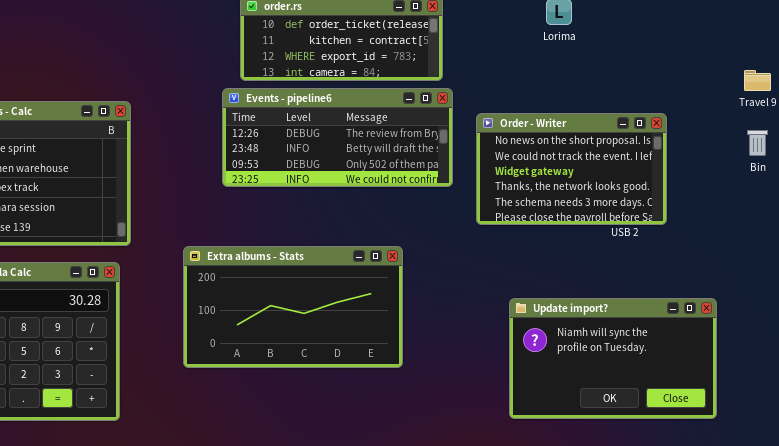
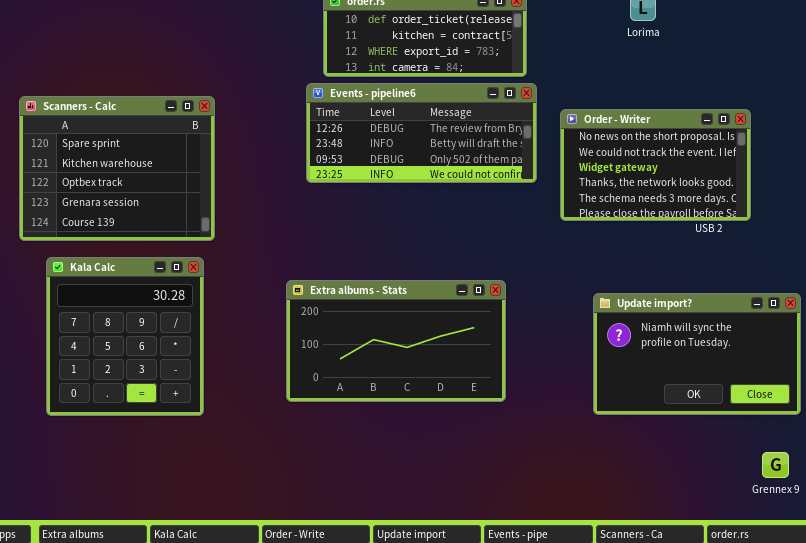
Extra albums - Stats: [183,246,403,368] -> [286,280,506,402], moved

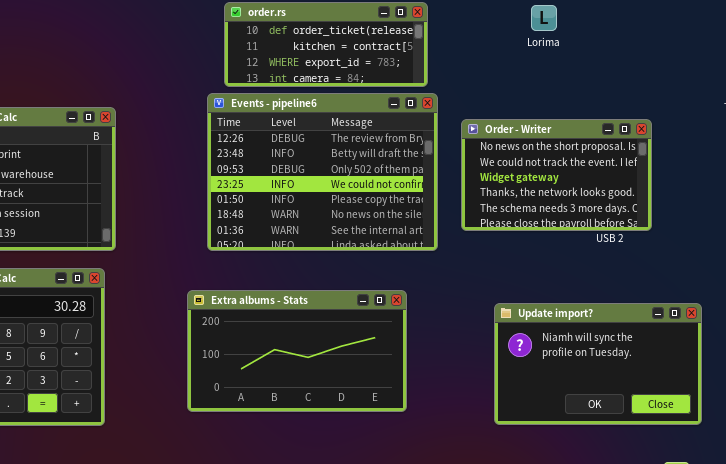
Events - pipeline6: [306,83,537,183] -> [207,93,438,251], resized

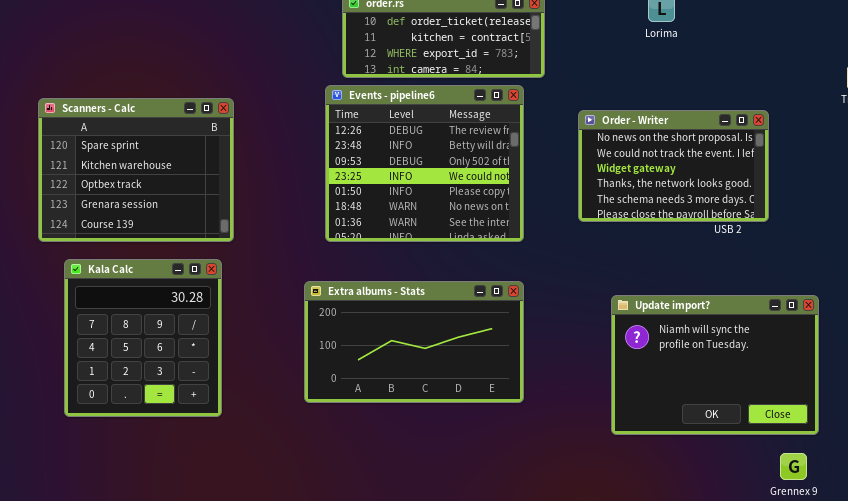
Events - pipeline6: [207,93,438,251] -> [325,85,524,242], resized
Update import?: [494,303,702,425] -> [611,295,819,435], resized

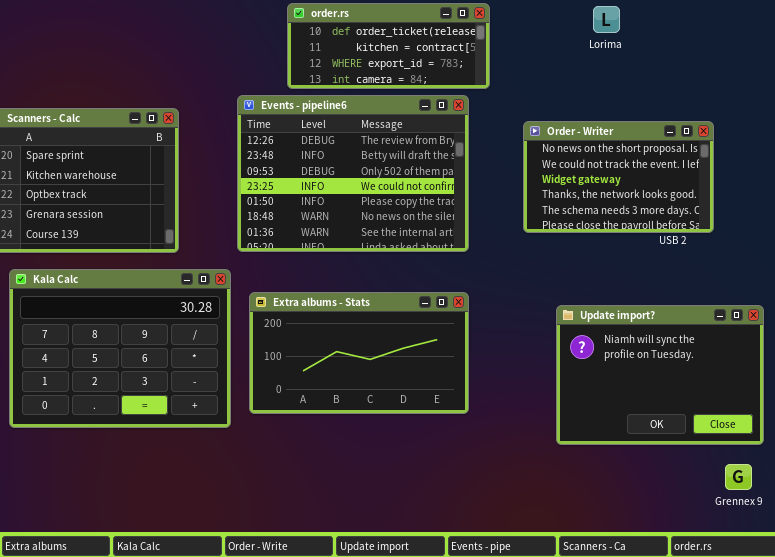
Events - pipeline6: [325,85,524,242] -> [237,95,469,252], resized
Kala Calc: [64,259,222,417] -> [9,269,231,428], resized

